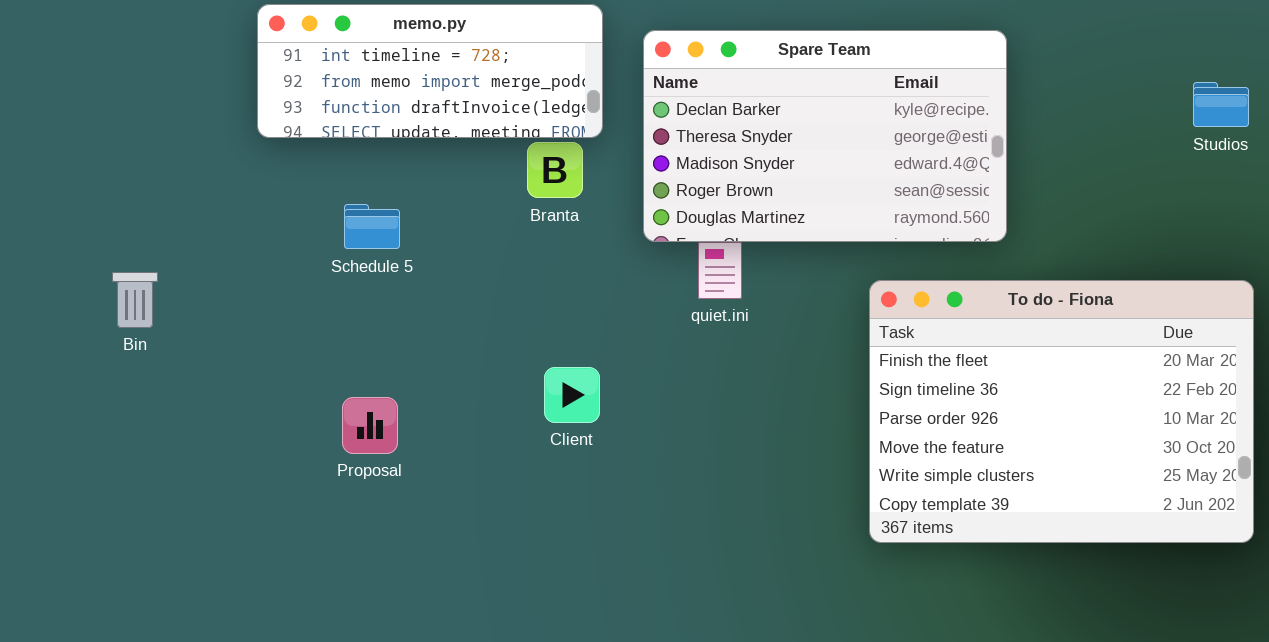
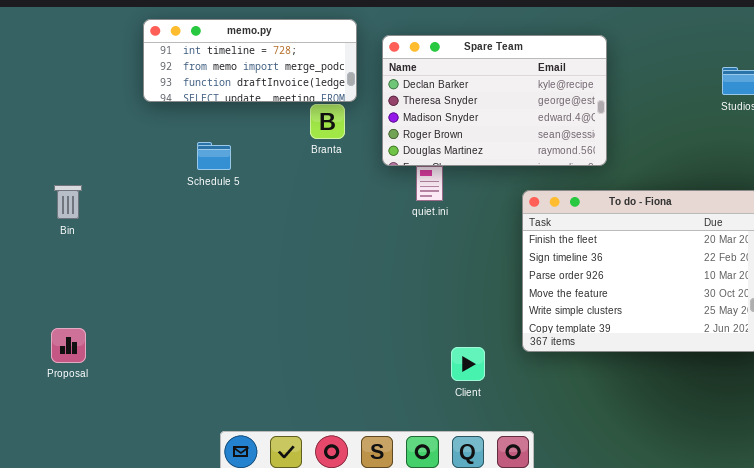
Client: [544,367,600,423] -> [451,347,485,381], moved
Proposal: [342,397,398,454] -> [51,328,86,363], moved

